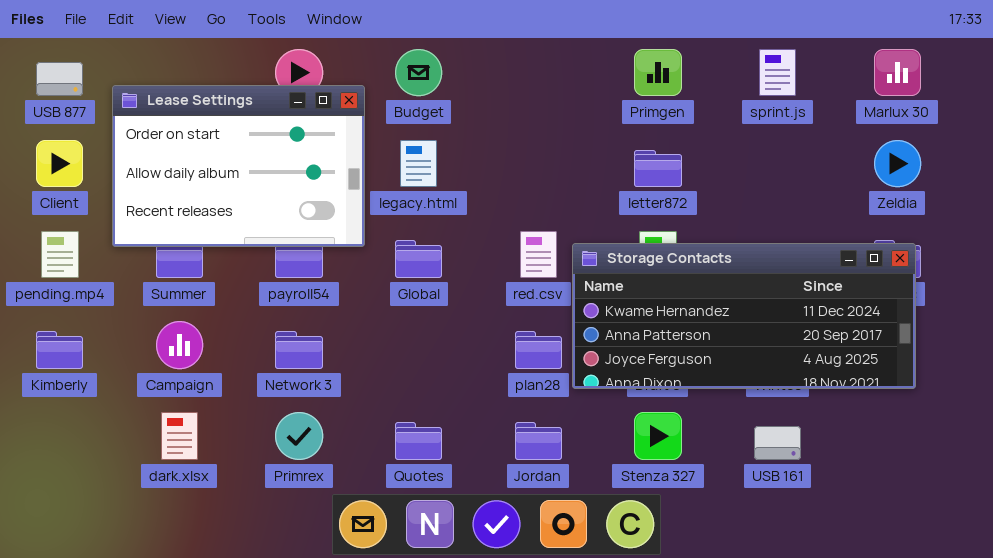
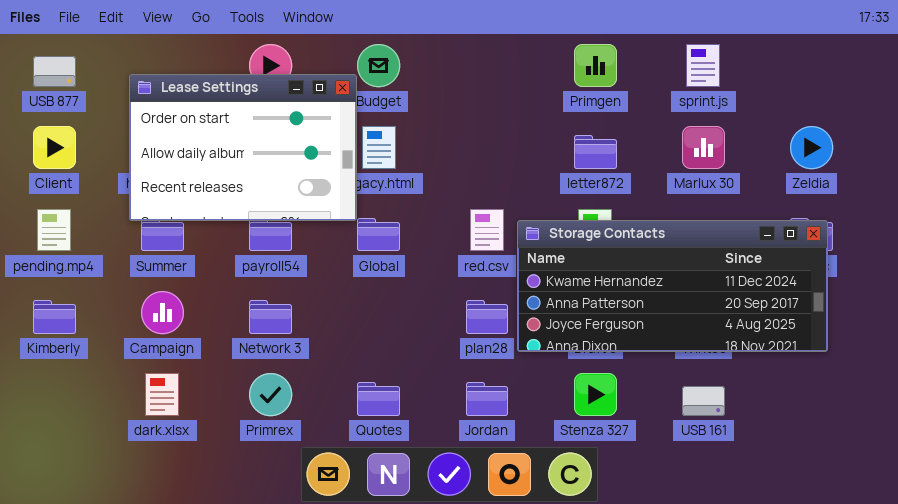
Marlux 30: [874,49,921,96] -> [682,126,725,169], moved
Lease Settings: [112,85,365,247] -> [129,74,357,221], moved

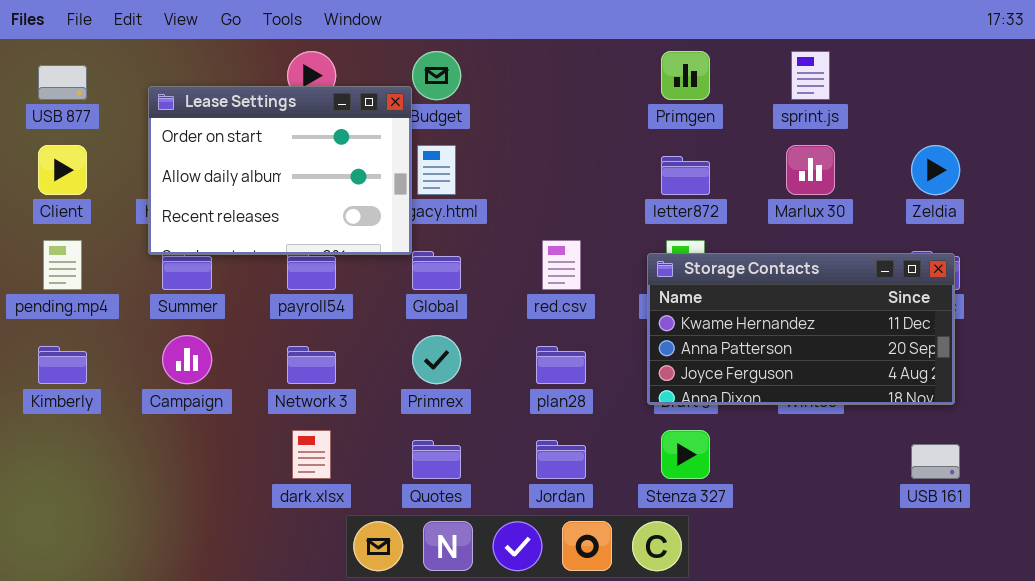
Storage Contacts: [517,220,828,352] -> [647,253,955,405], resized
dark.xlsx: [145,373,179,416] -> [292,430,331,479], moved
Primrex: [249,373,292,416] -> [412,335,461,384], moved
USB 161: [682,386,725,416] -> [911,444,960,479], moved

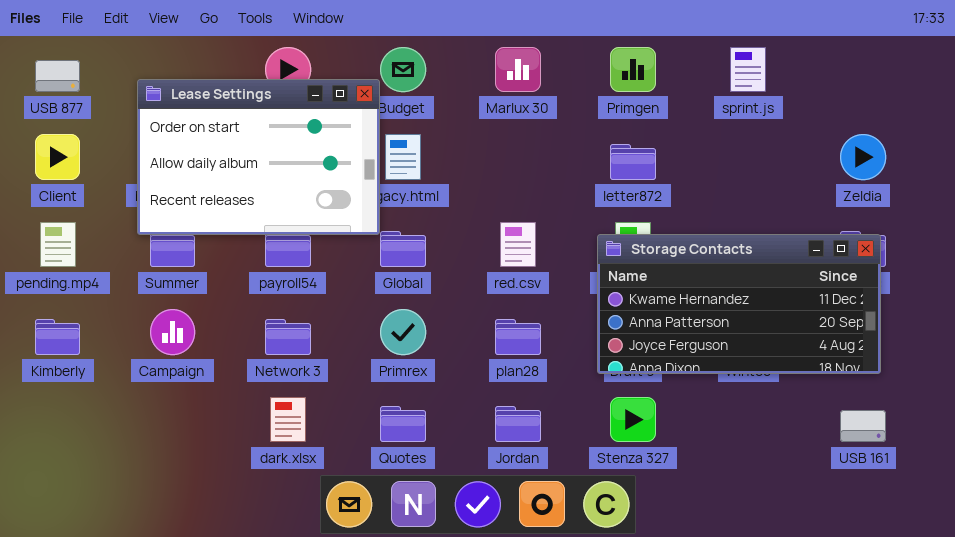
Marlux 30: [786,145,835,195] -> [495,47,541,92], moved

